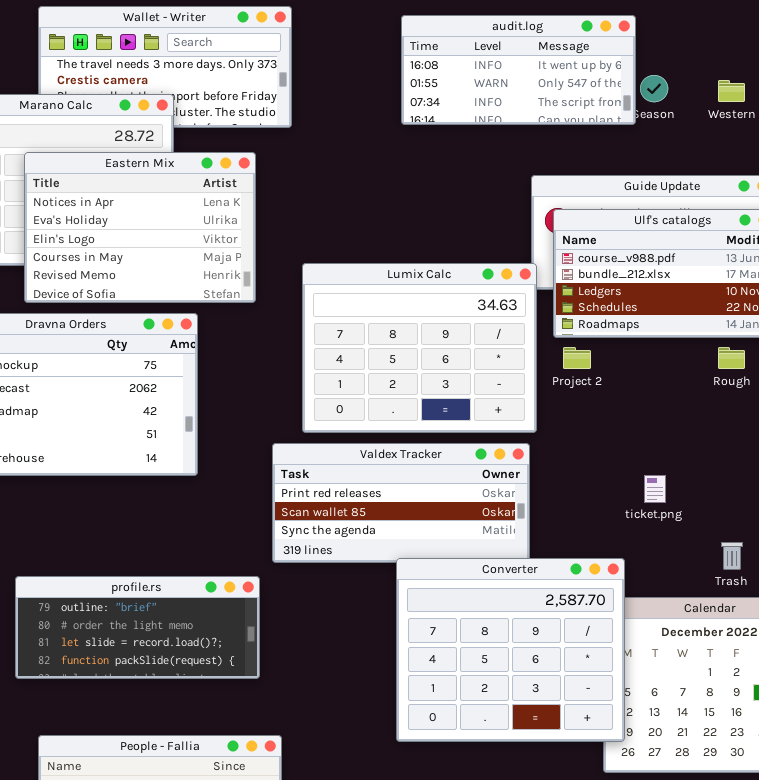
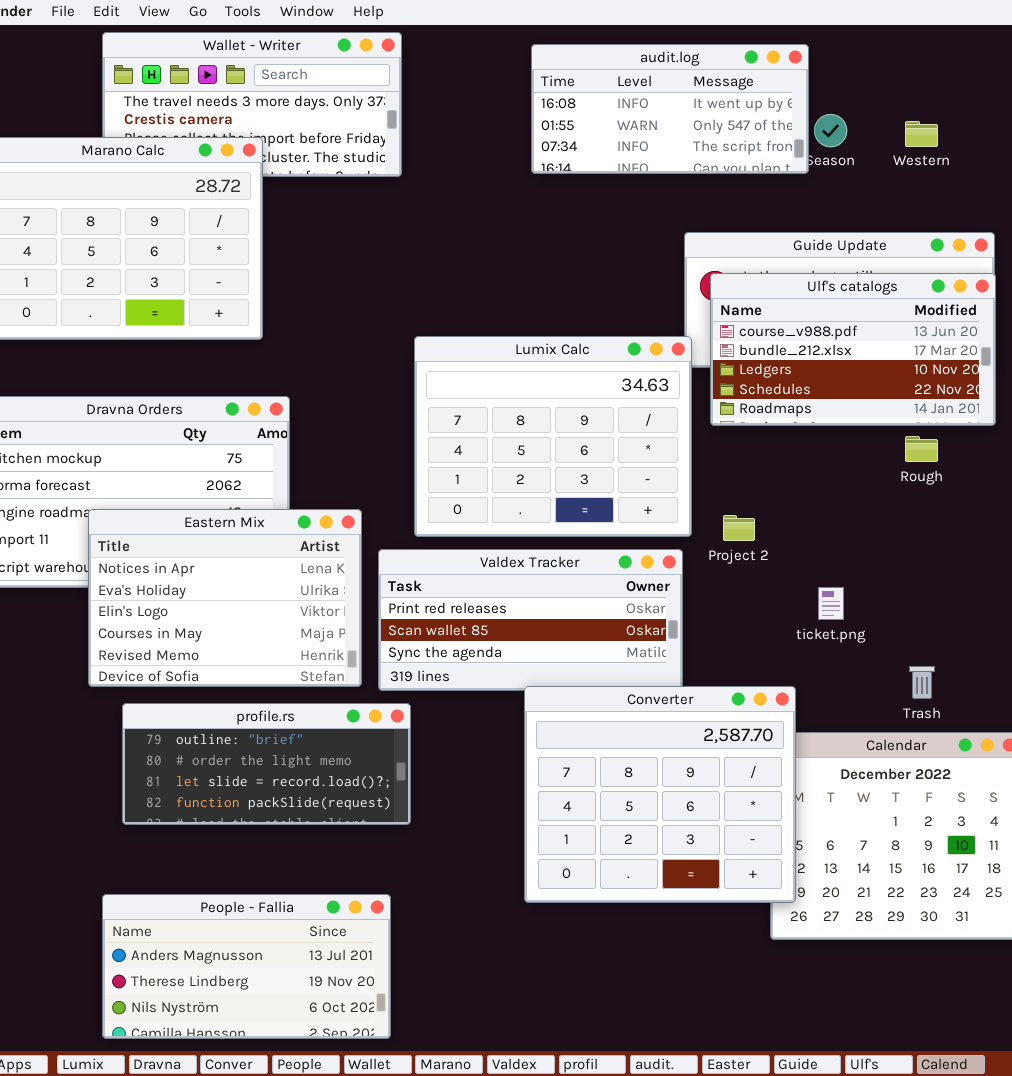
Eastern Mix: [24,152,256,303] -> [88,509,362,687], moved
Project 2: [563,347,591,369] -> [723,515,755,541], moved
profile.rs: [15,576,260,679] -> [122,703,411,825], moved

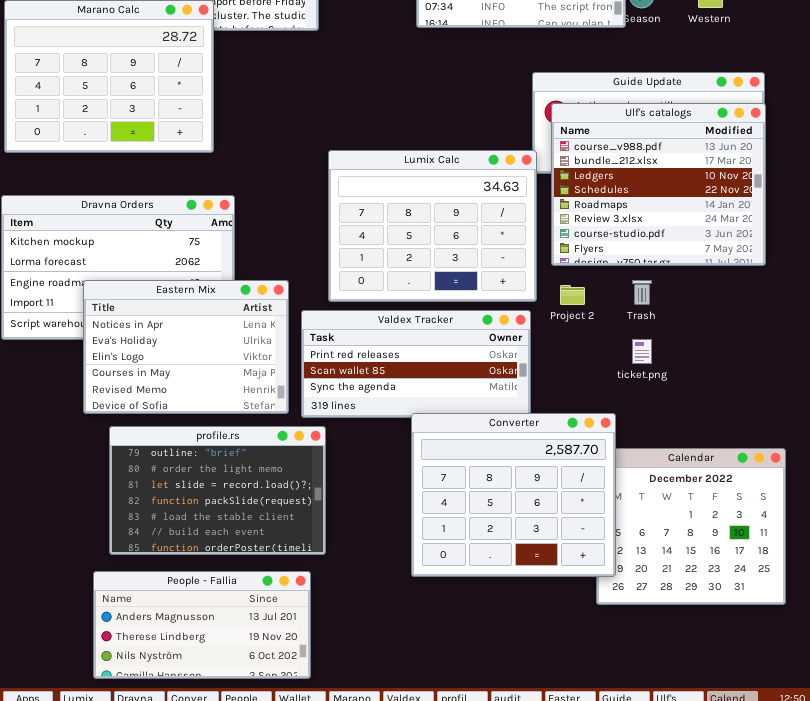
Ulf's catalogs: [710,273,996,426] -> [551,103,766,266], resized
Trash: [909,666,935,699] -> [632,280,652,305], moved
profile.rs: [122,703,411,825] -> [109,426,326,555], resized

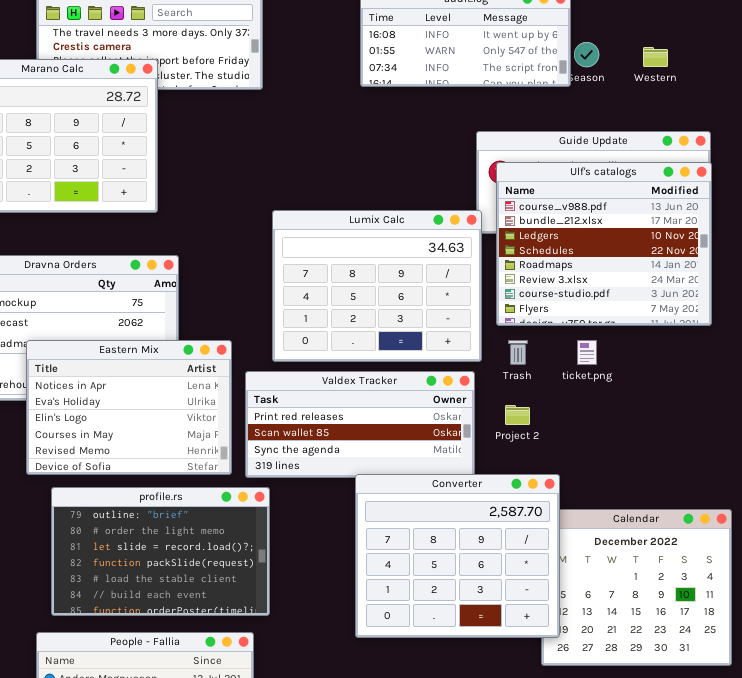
Trash: [632,280,652,305] -> [508,340,528,365], moved
Project 2: [560,285,585,305] -> [505,405,530,425], moved
ticket.png: [632,339,652,364] -> [577,340,597,365], moved

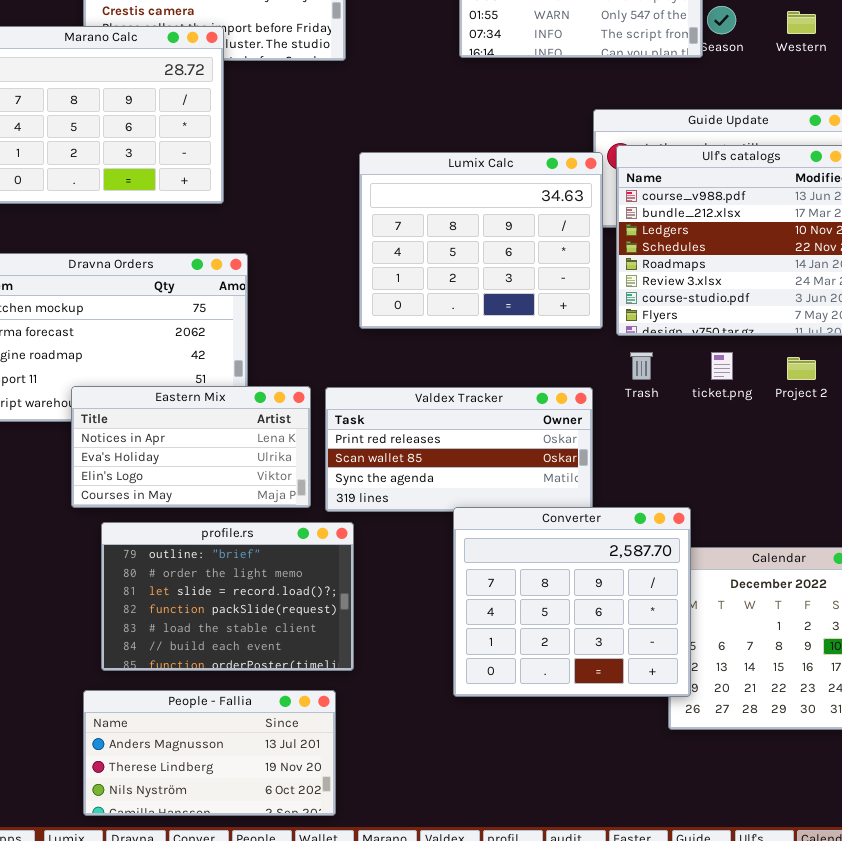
Lumix Calc: [272,210,482,362] -> [359,152,603,329], moved
Eastern Mix: [26,340,232,475] -> [71,386,311,508], resized
Project 2: [505,405,530,425] -> [787,357,816,380], moved

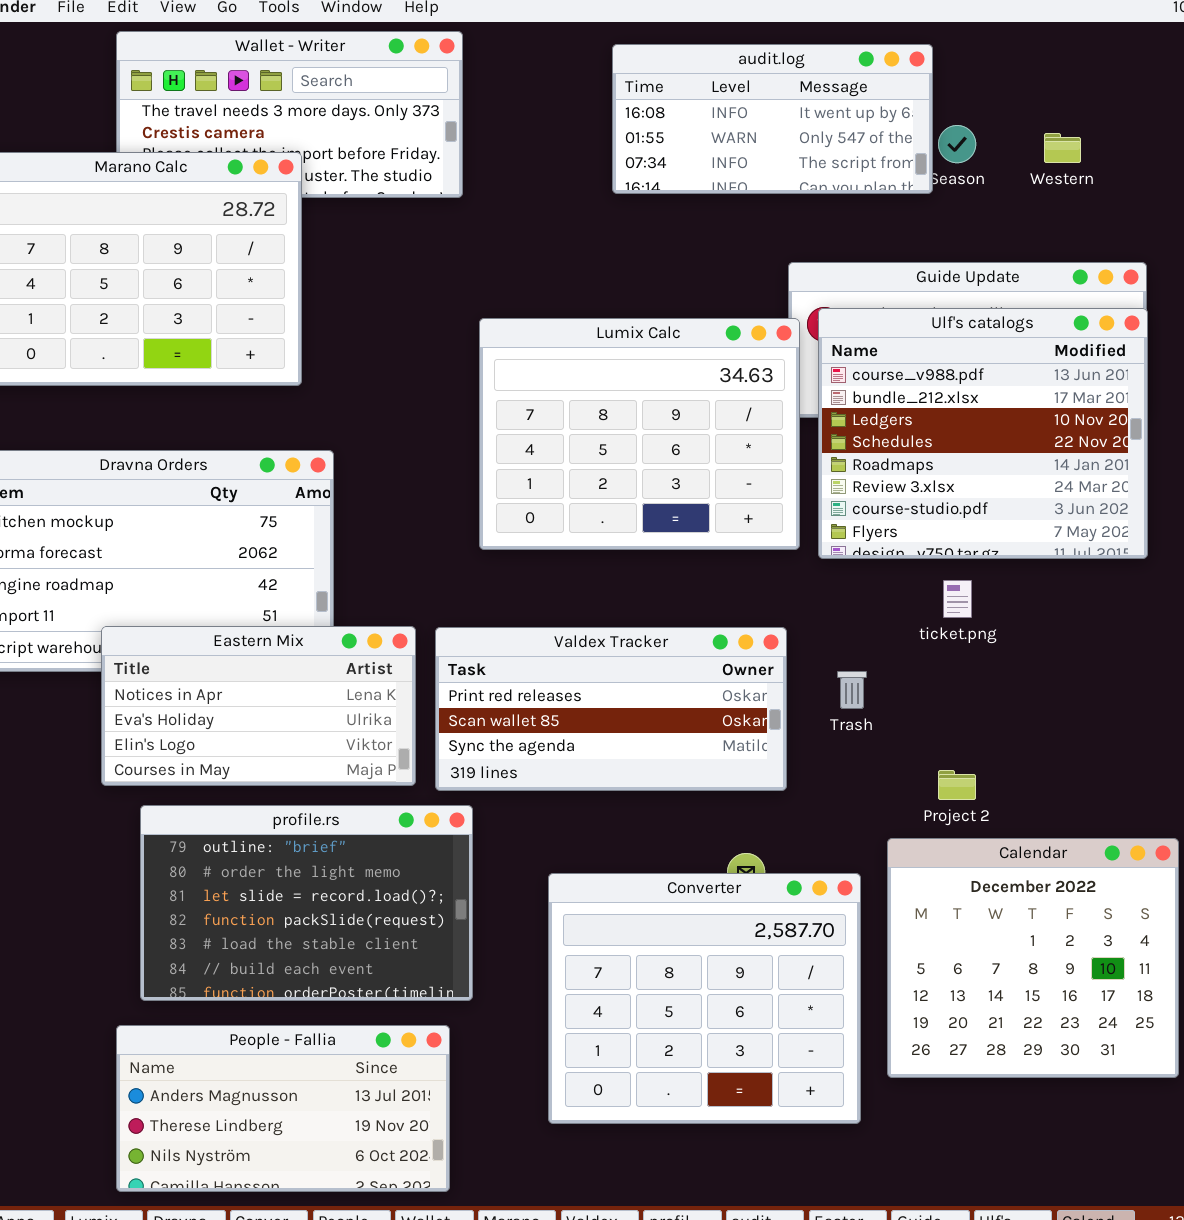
Trash: [630,352,653,380] -> [837,671,867,709], moved
Project 2: [787,357,816,380] -> [938,770,976,800], moved
Converter: [453,507,691,697] -> [548,873,861,1124], moved

